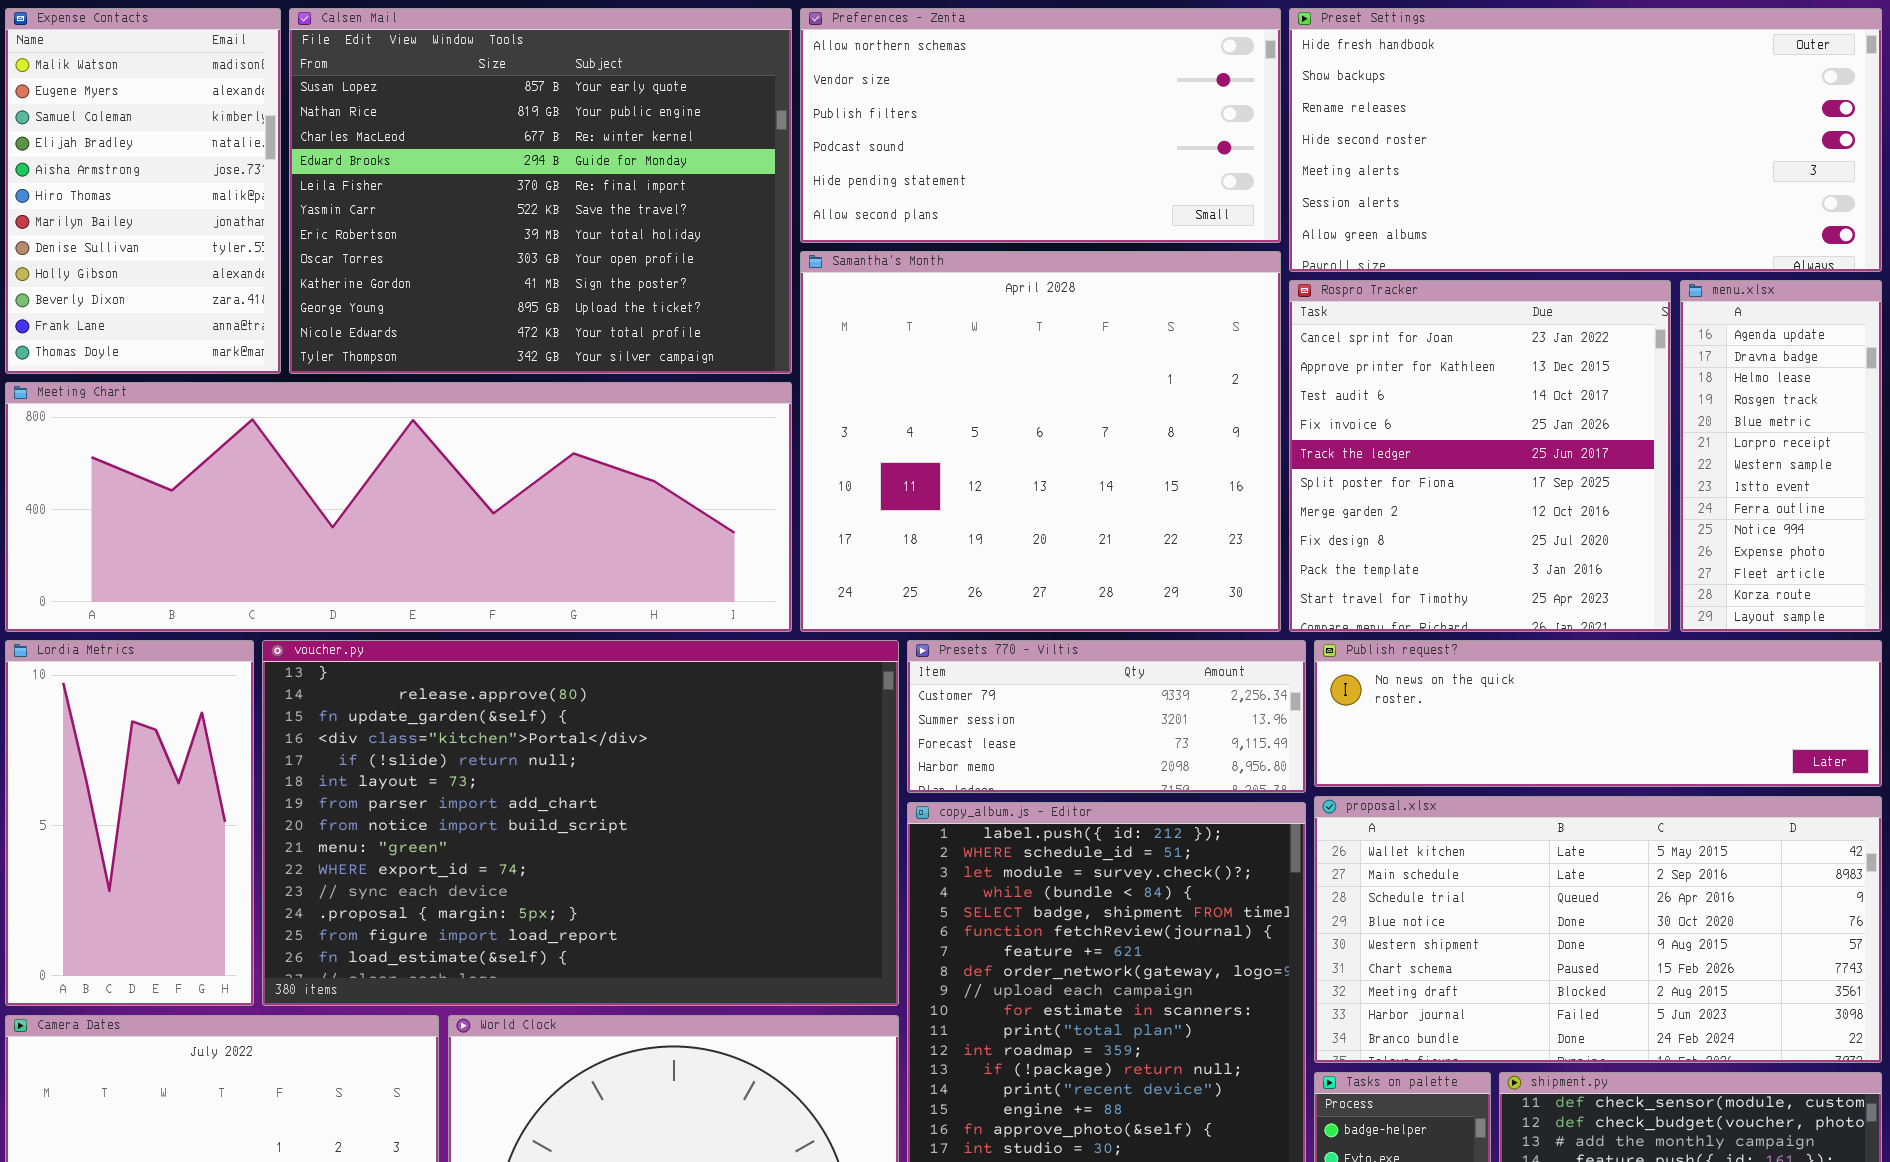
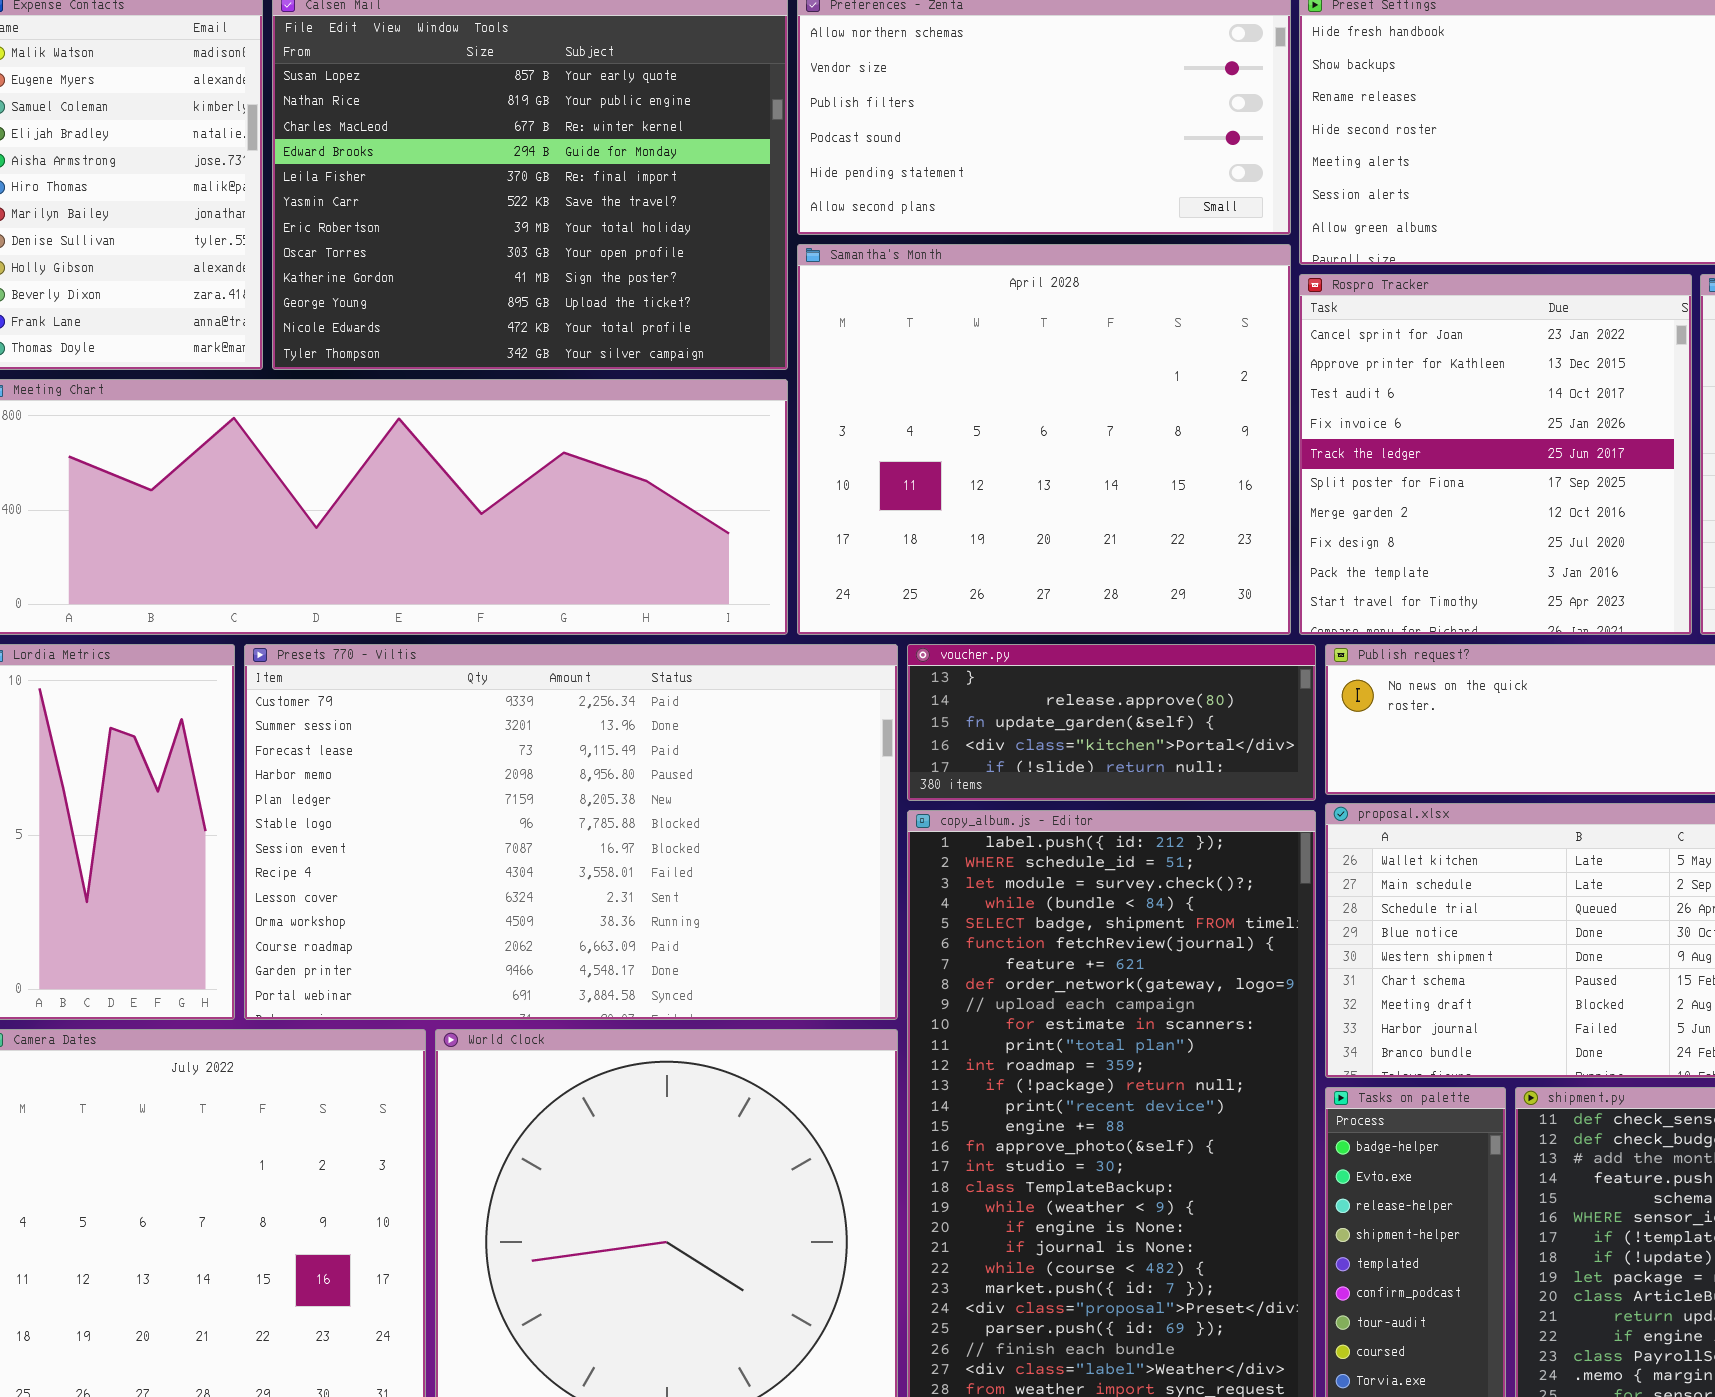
voucher.py: [262,640,899,1006] -> [907,644,1316,801], moved, resized
Presets 770 - Viltis: [907,640,1306,793] -> [244,644,898,1020], moved, resized

